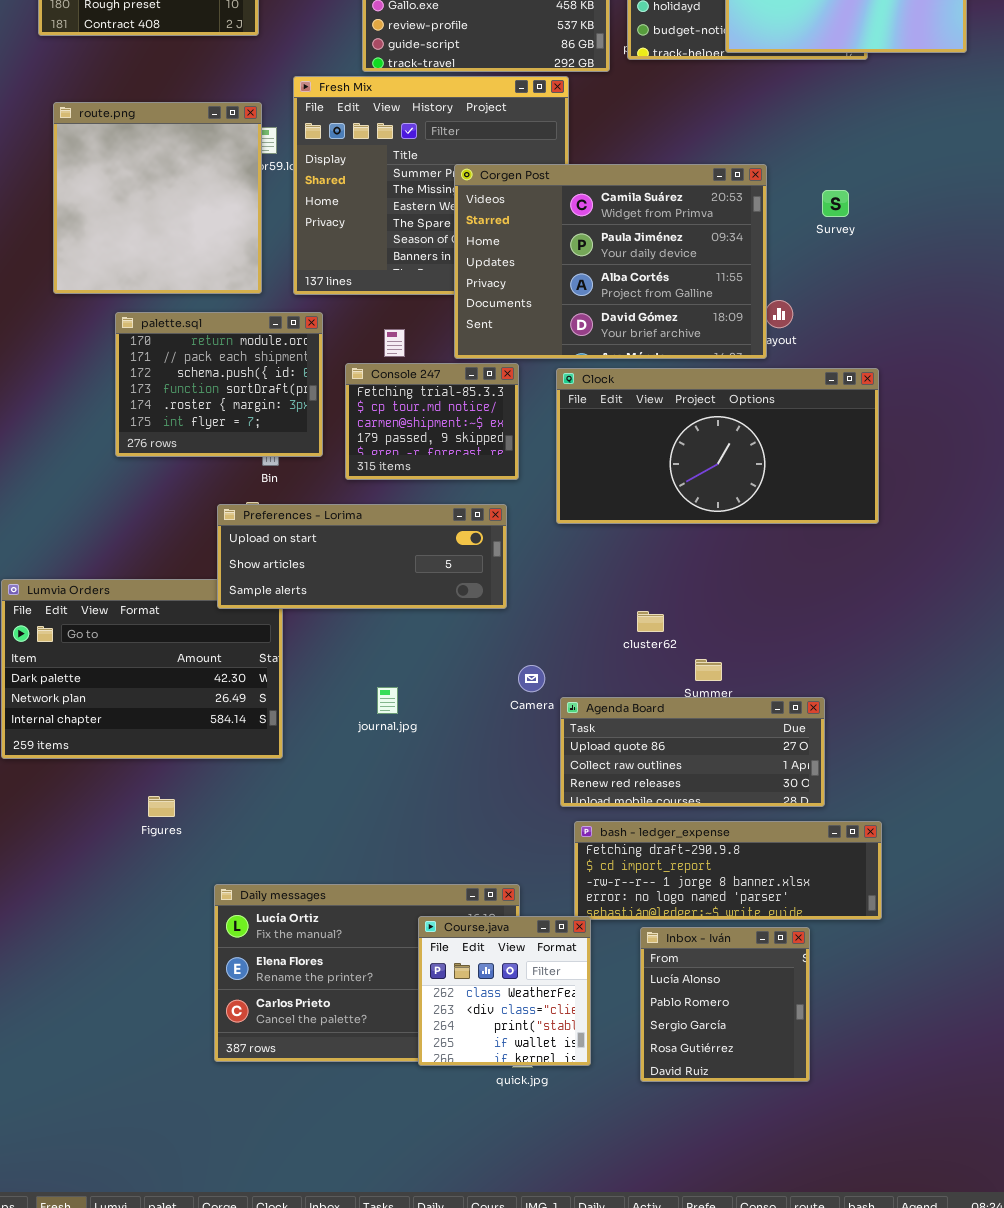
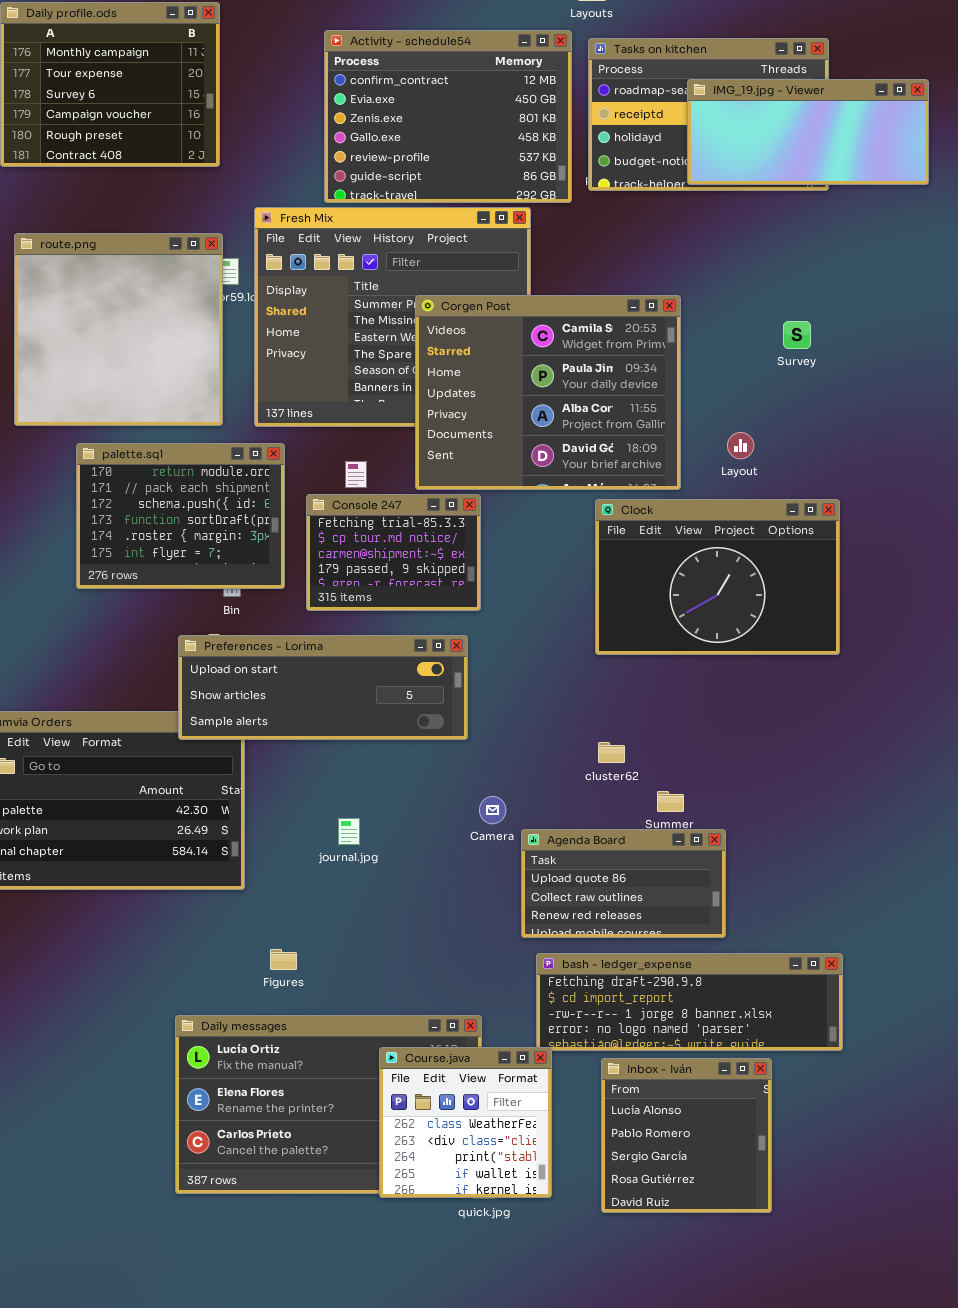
Corgen Post: [454,164,767,359] -> [415,295,681,490], resized
Clock: [556,368,879,524] -> [595,499,840,655], resized
Agenda Board: [560,697,825,807] -> [521,829,726,938], resized
Figures: [148,796,175,817] -> [270,949,297,970], moved

